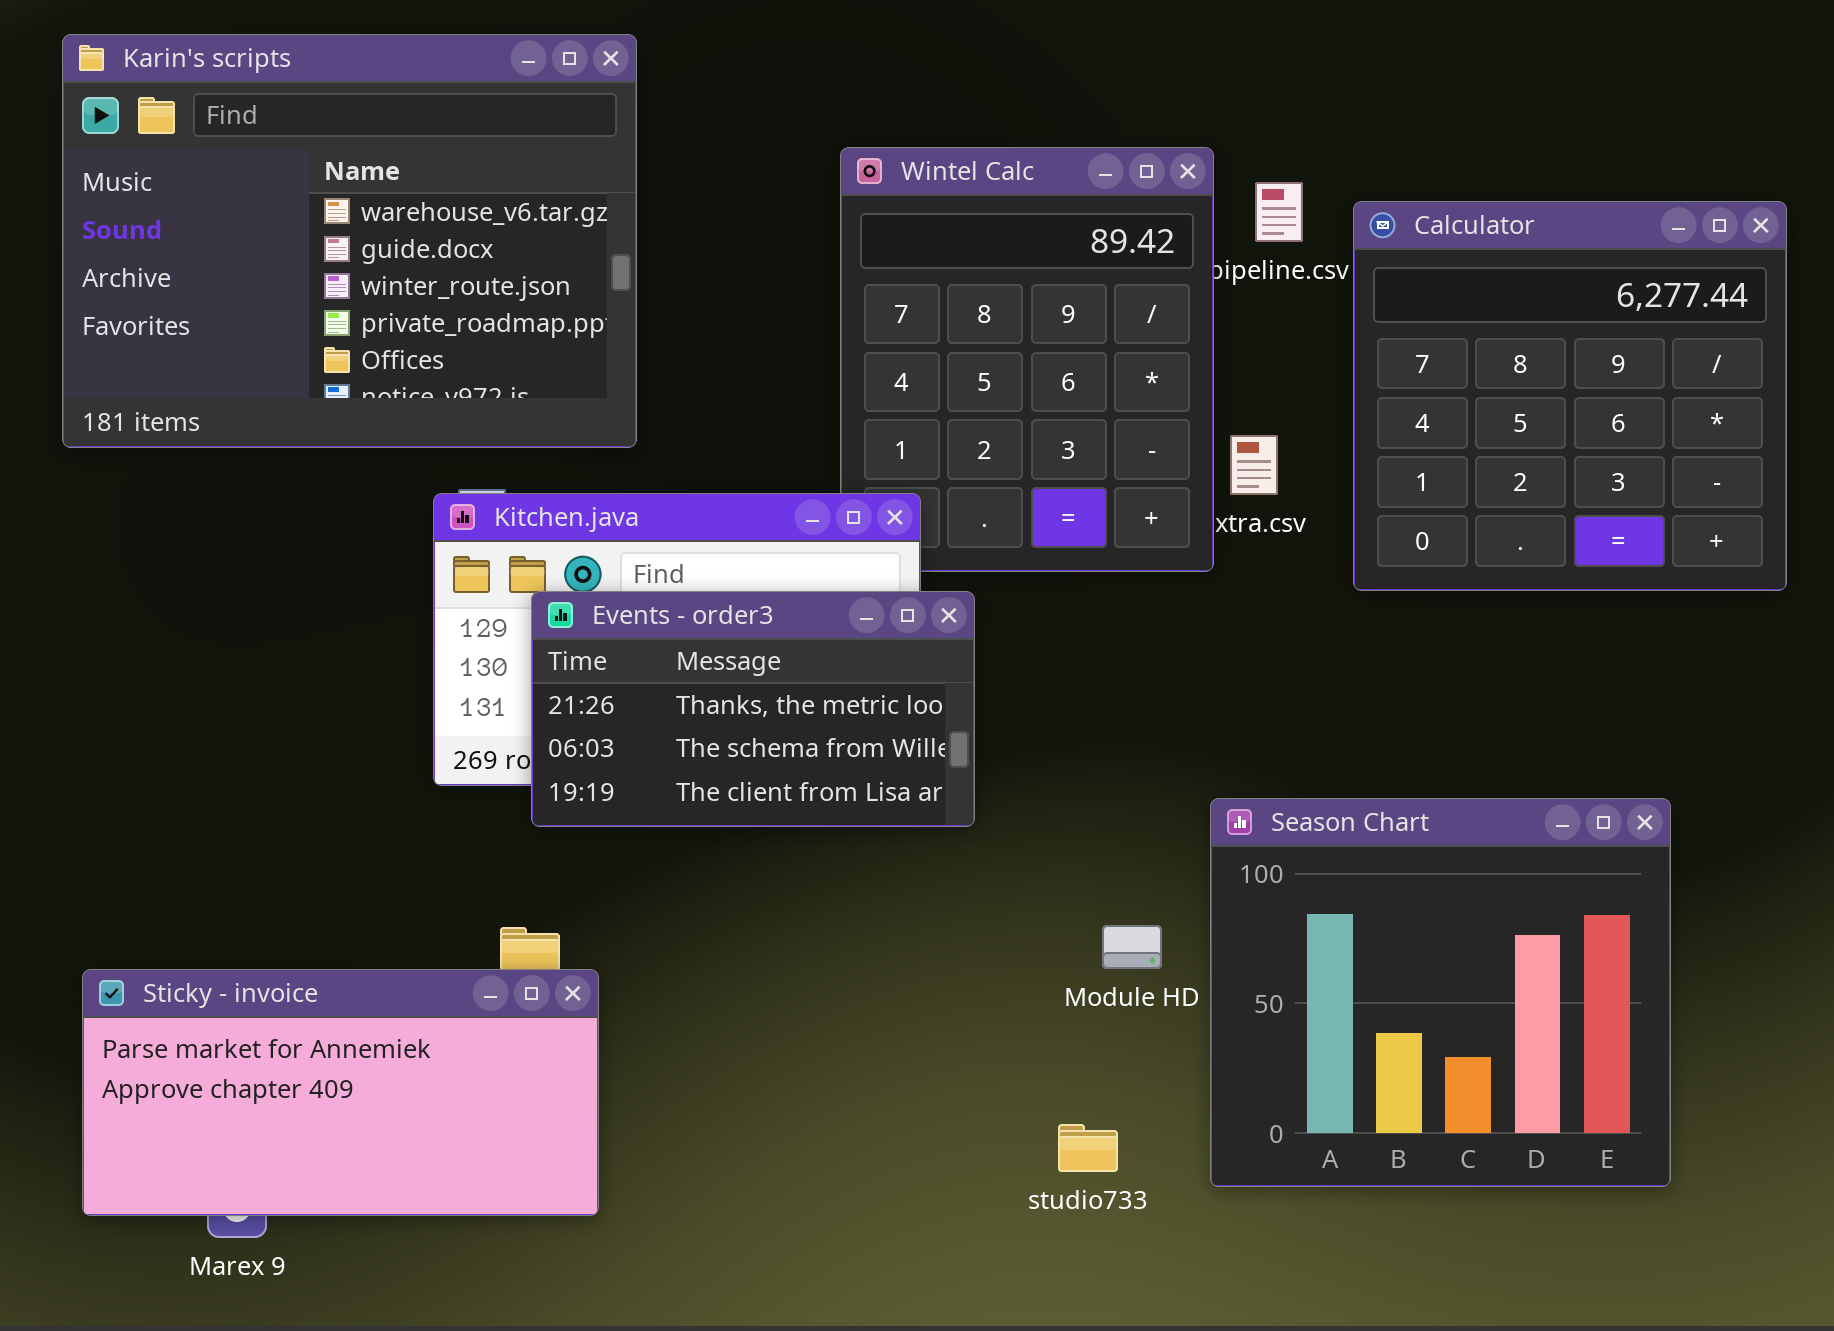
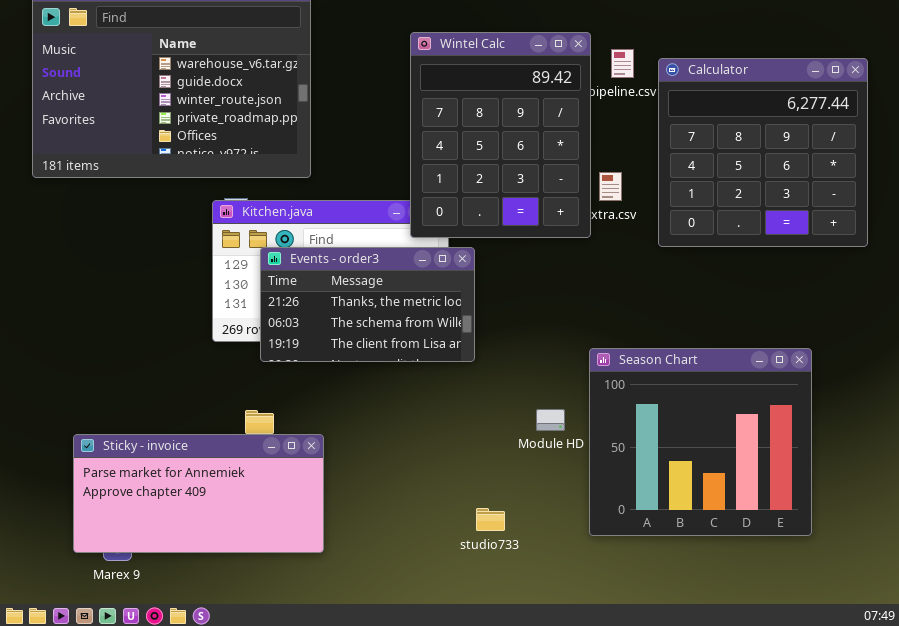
Wintel Calc: [840,147,1214,572] -> [410,32,591,238], raised
Sticky - invoice: [82,969,599,1216] -> [73,434,324,553], moved
studio733: [1058,1124,1118,1172] -> [476,508,505,531], moved

